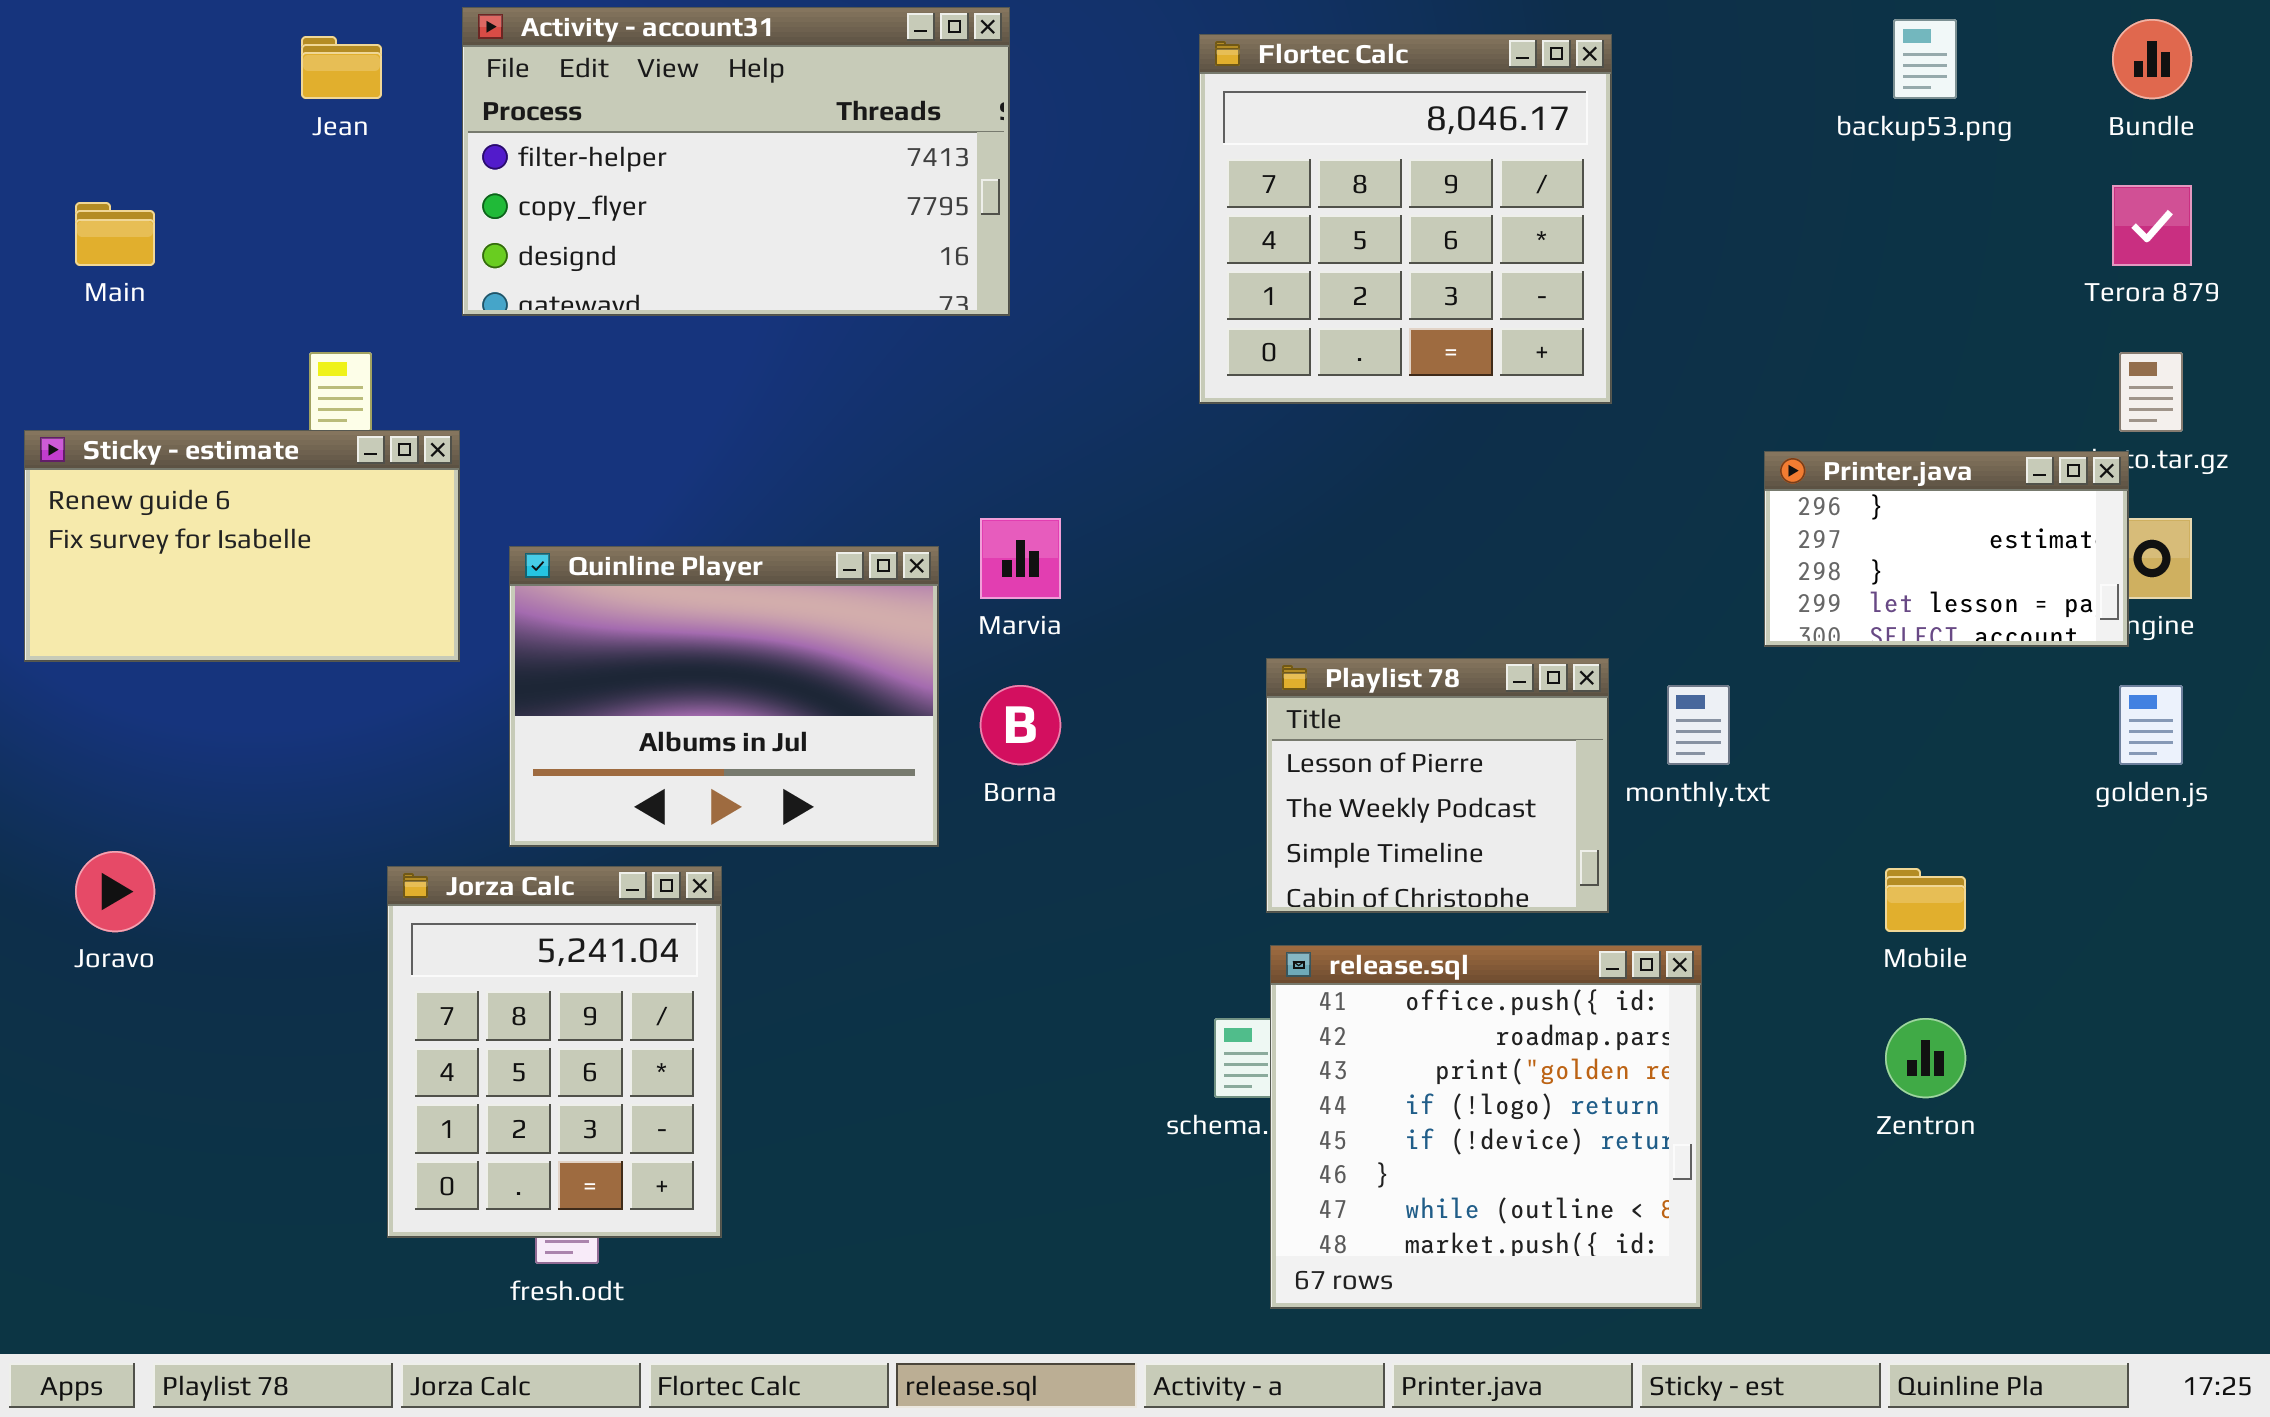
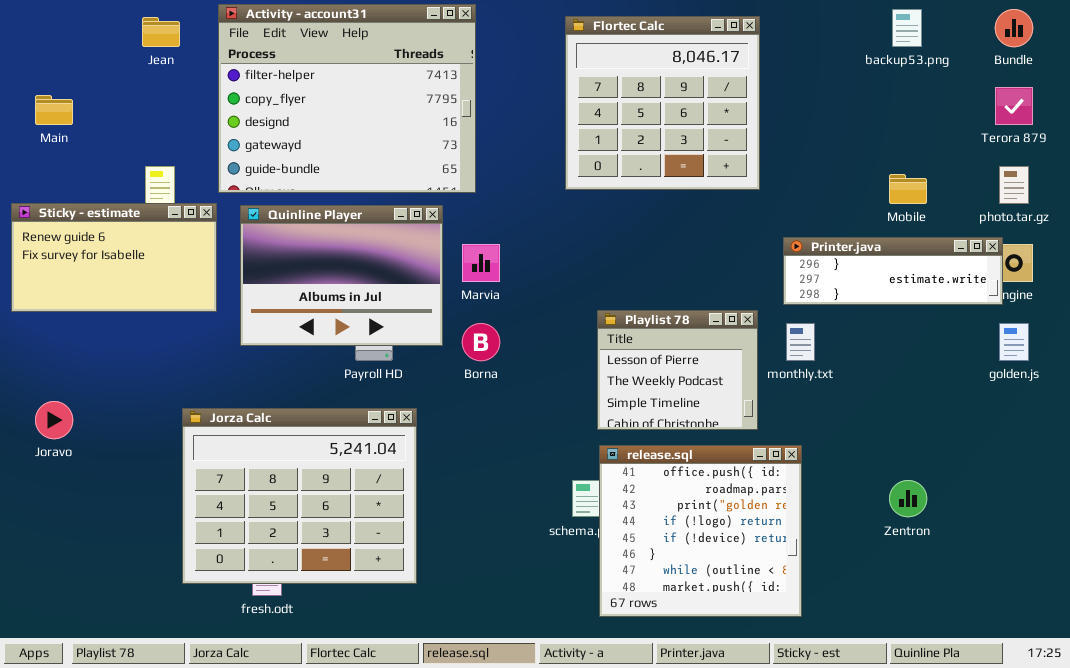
Activity - account31: [462,7,1010,316] -> [218,4,476,193], resized
Printer.java: [1764,451,2129,647] -> [783,237,1003,305], resized
Quinline Player: [509,546,939,847] -> [240,205,443,346], moved
Jorza Calc: [387,866,722,1238] -> [182,408,417,584], resized
Mobile: [1885,868,1966,932] -> [889,174,927,204], moved

